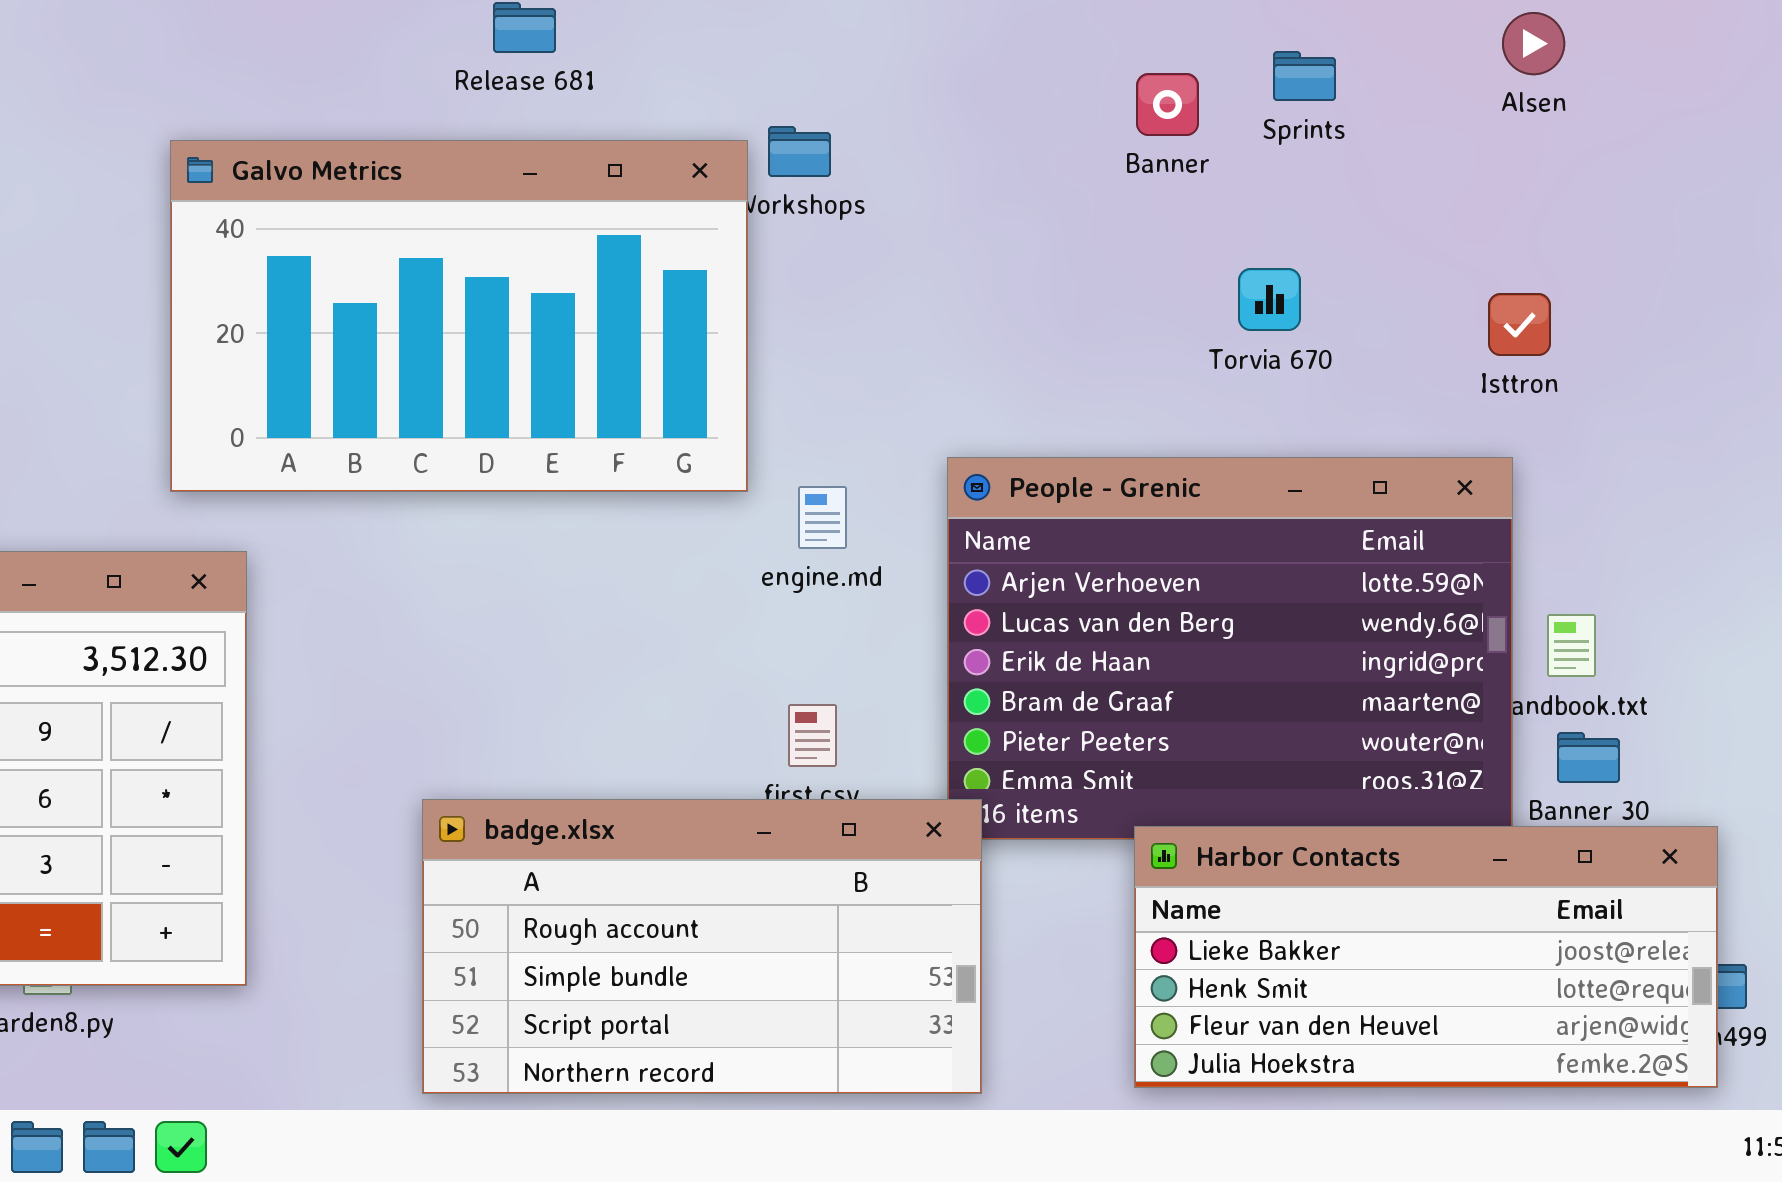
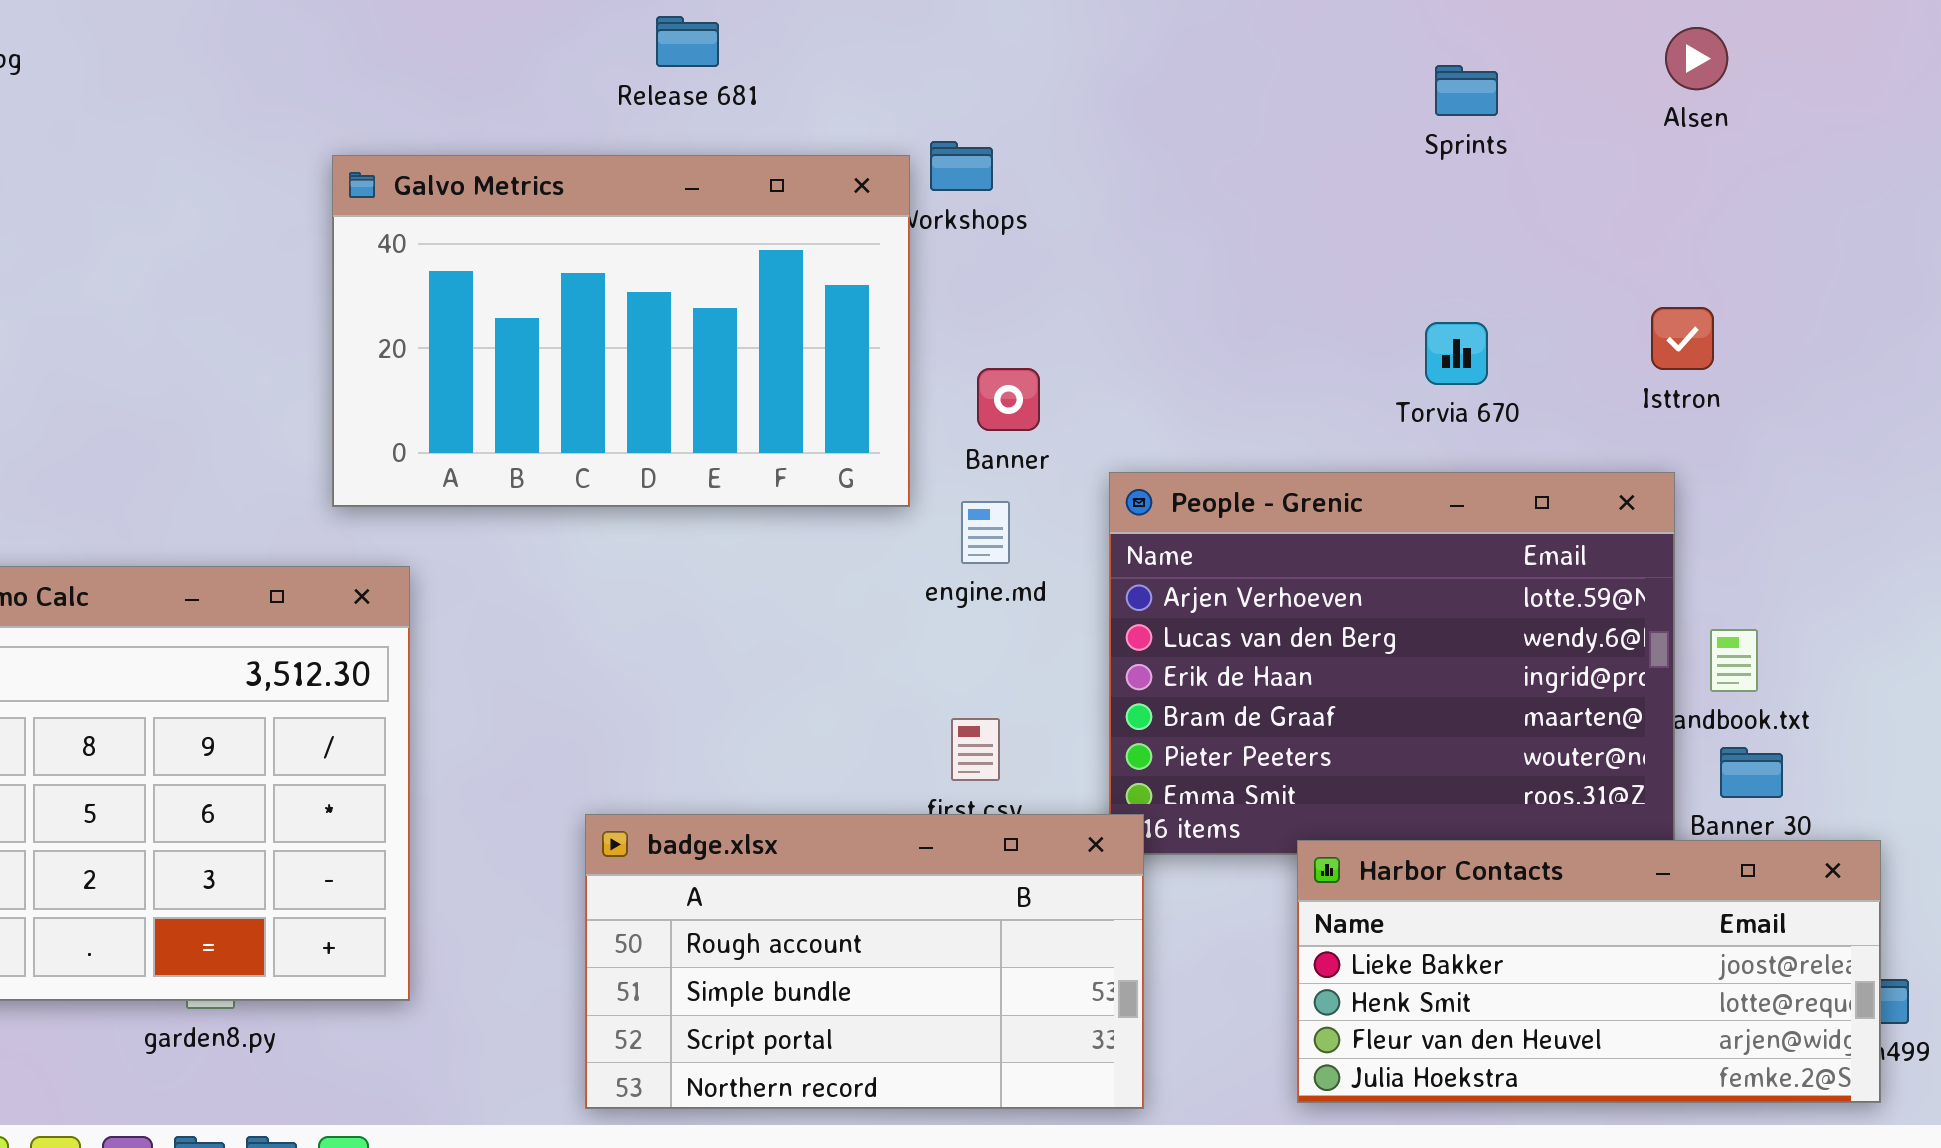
Banner: [1136,73,1199,136] -> [977,368,1040,431], moved
Torvia 670: [1238,268,1301,331] -> [1425,322,1488,385], moved

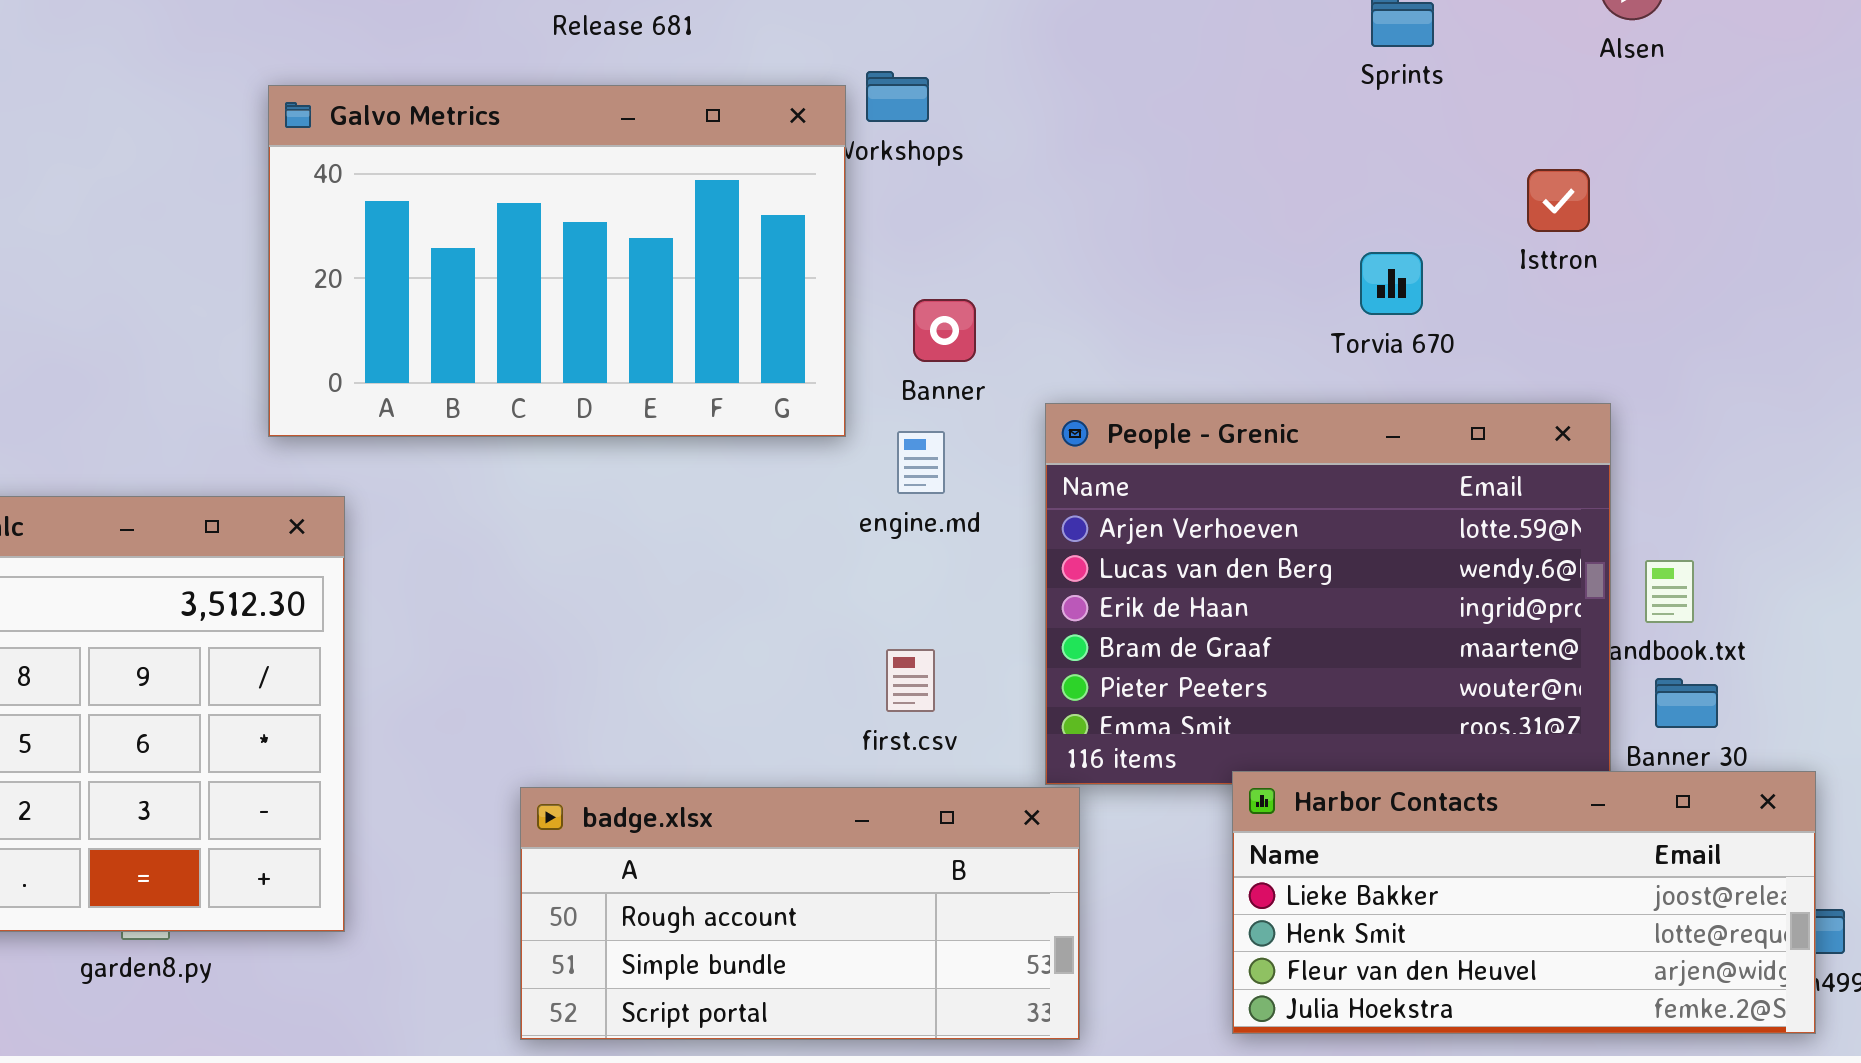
Isttron: [1651,307,1714,370] -> [1527,169,1590,232], moved
badge.xlsx: [585,814,1144,1109] -> [520,787,1080,1040], resized

